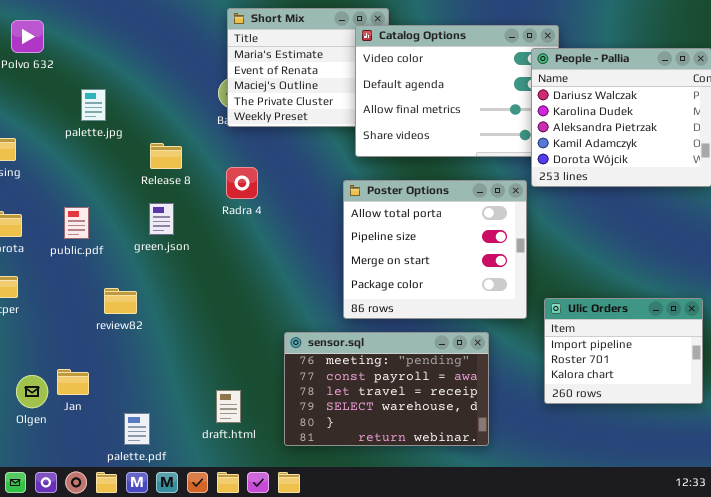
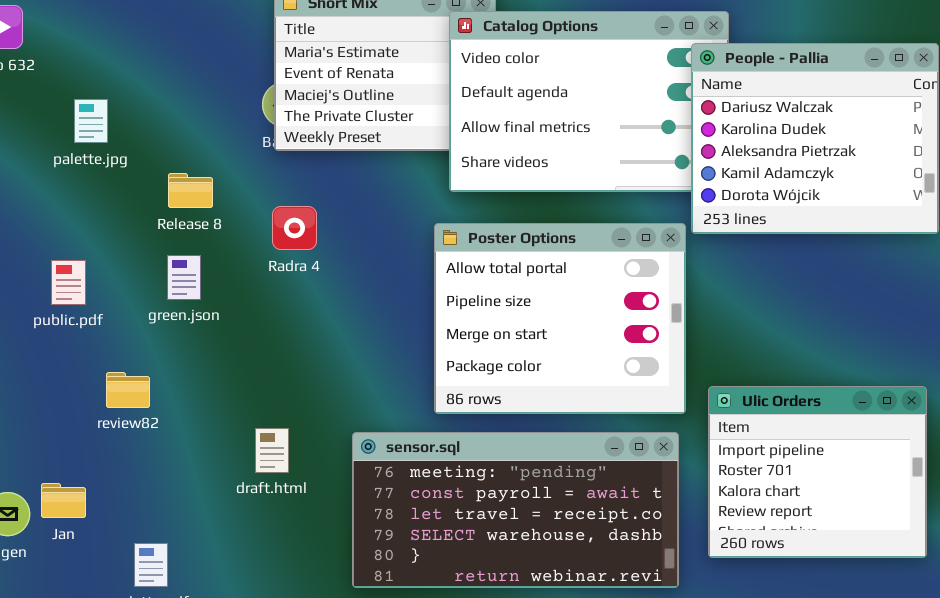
Ulic Orders: [544,298,703,404] -> [708,386,927,558], resized
sensor.sql: [284,332,489,446] -> [352,432,679,588], resized
draft.html: [216,390,241,423] -> [255,428,289,473], moved

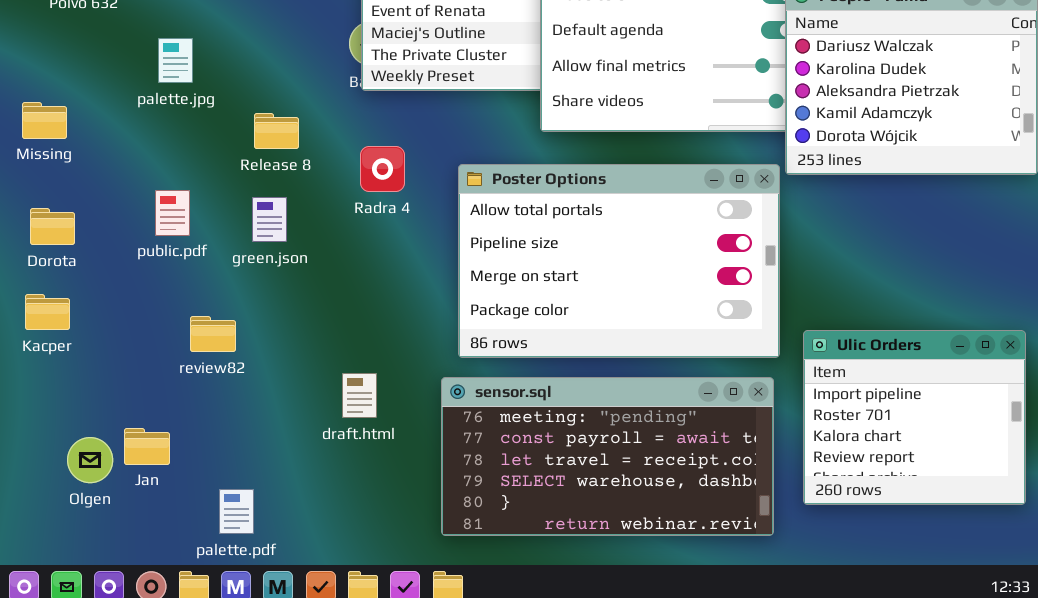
Poster Options: [434,223,686,414] -> [458,164,780,358], resized
public.pdf: [51,260,86,305] -> [155,190,190,236], moved

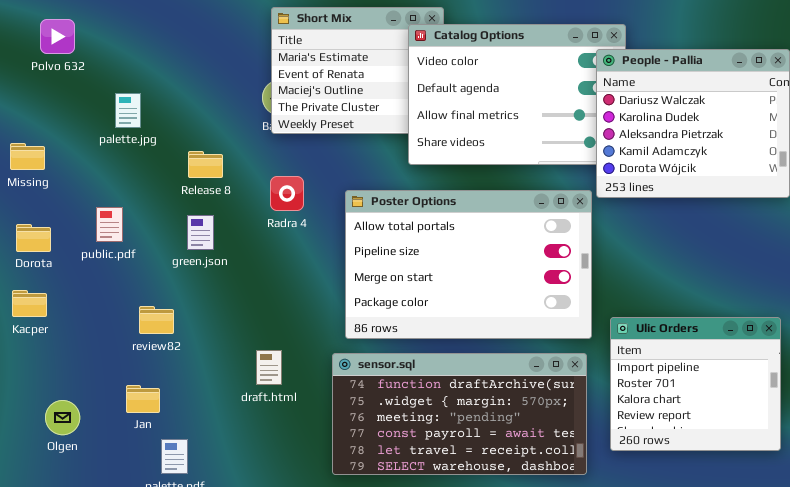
public.pdf: [155,190,190,236] -> [96,207,123,242], moved
sensor.sql: [441,377,774,536] -> [332,353,587,475], scrolled up 2 rows
Jan: [124,428,170,465] -> [126,385,160,413], moved

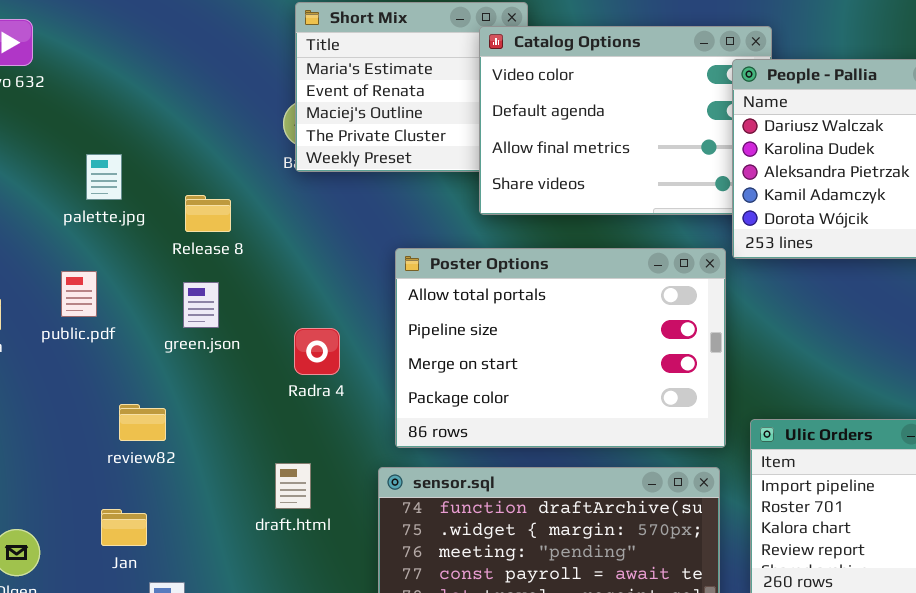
palette.jpg: [115,93,141,128] -> [86,154,122,200], moved
Radra 4: [270,176,304,211] -> [294,328,340,375], moved

